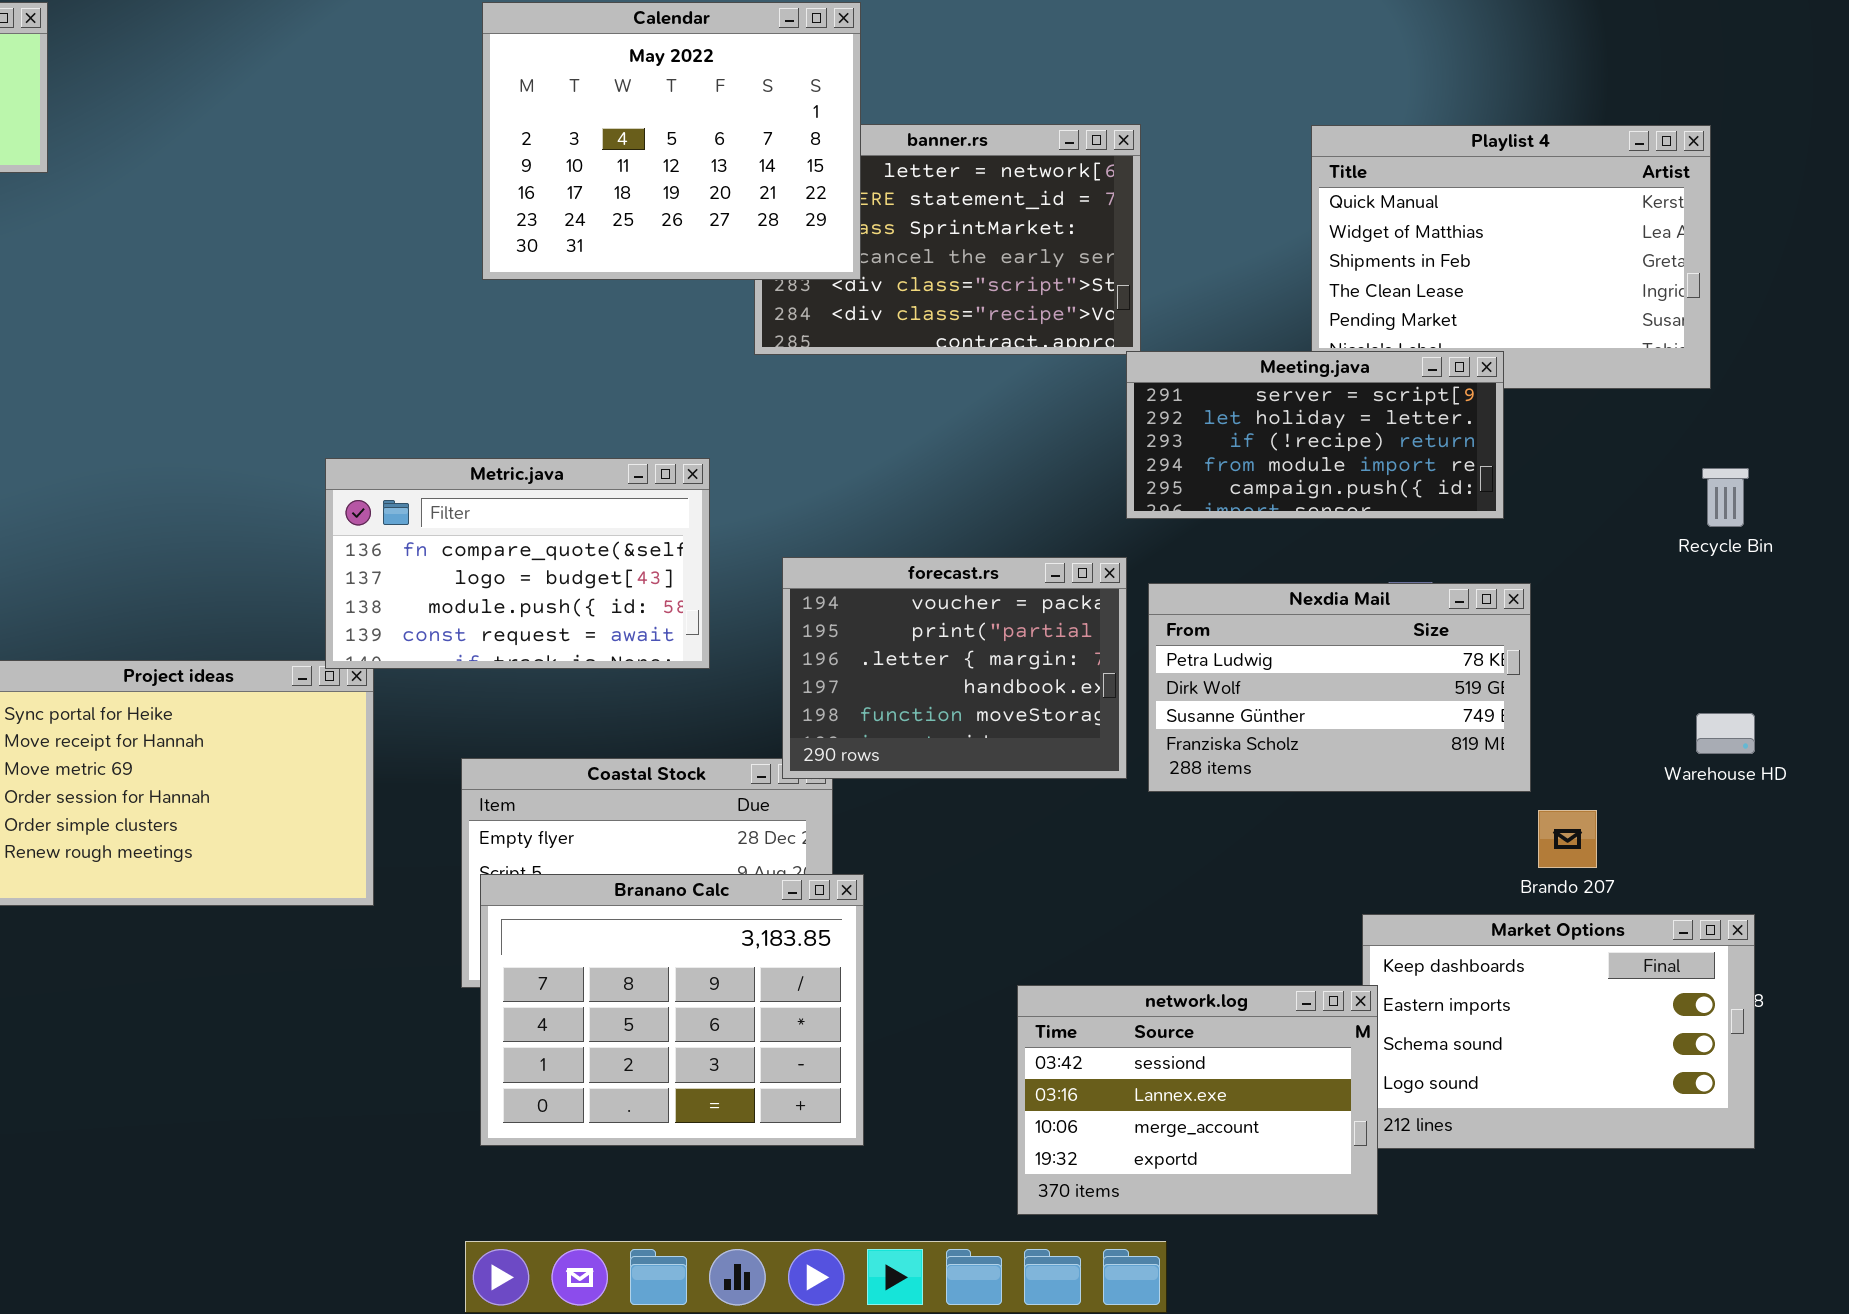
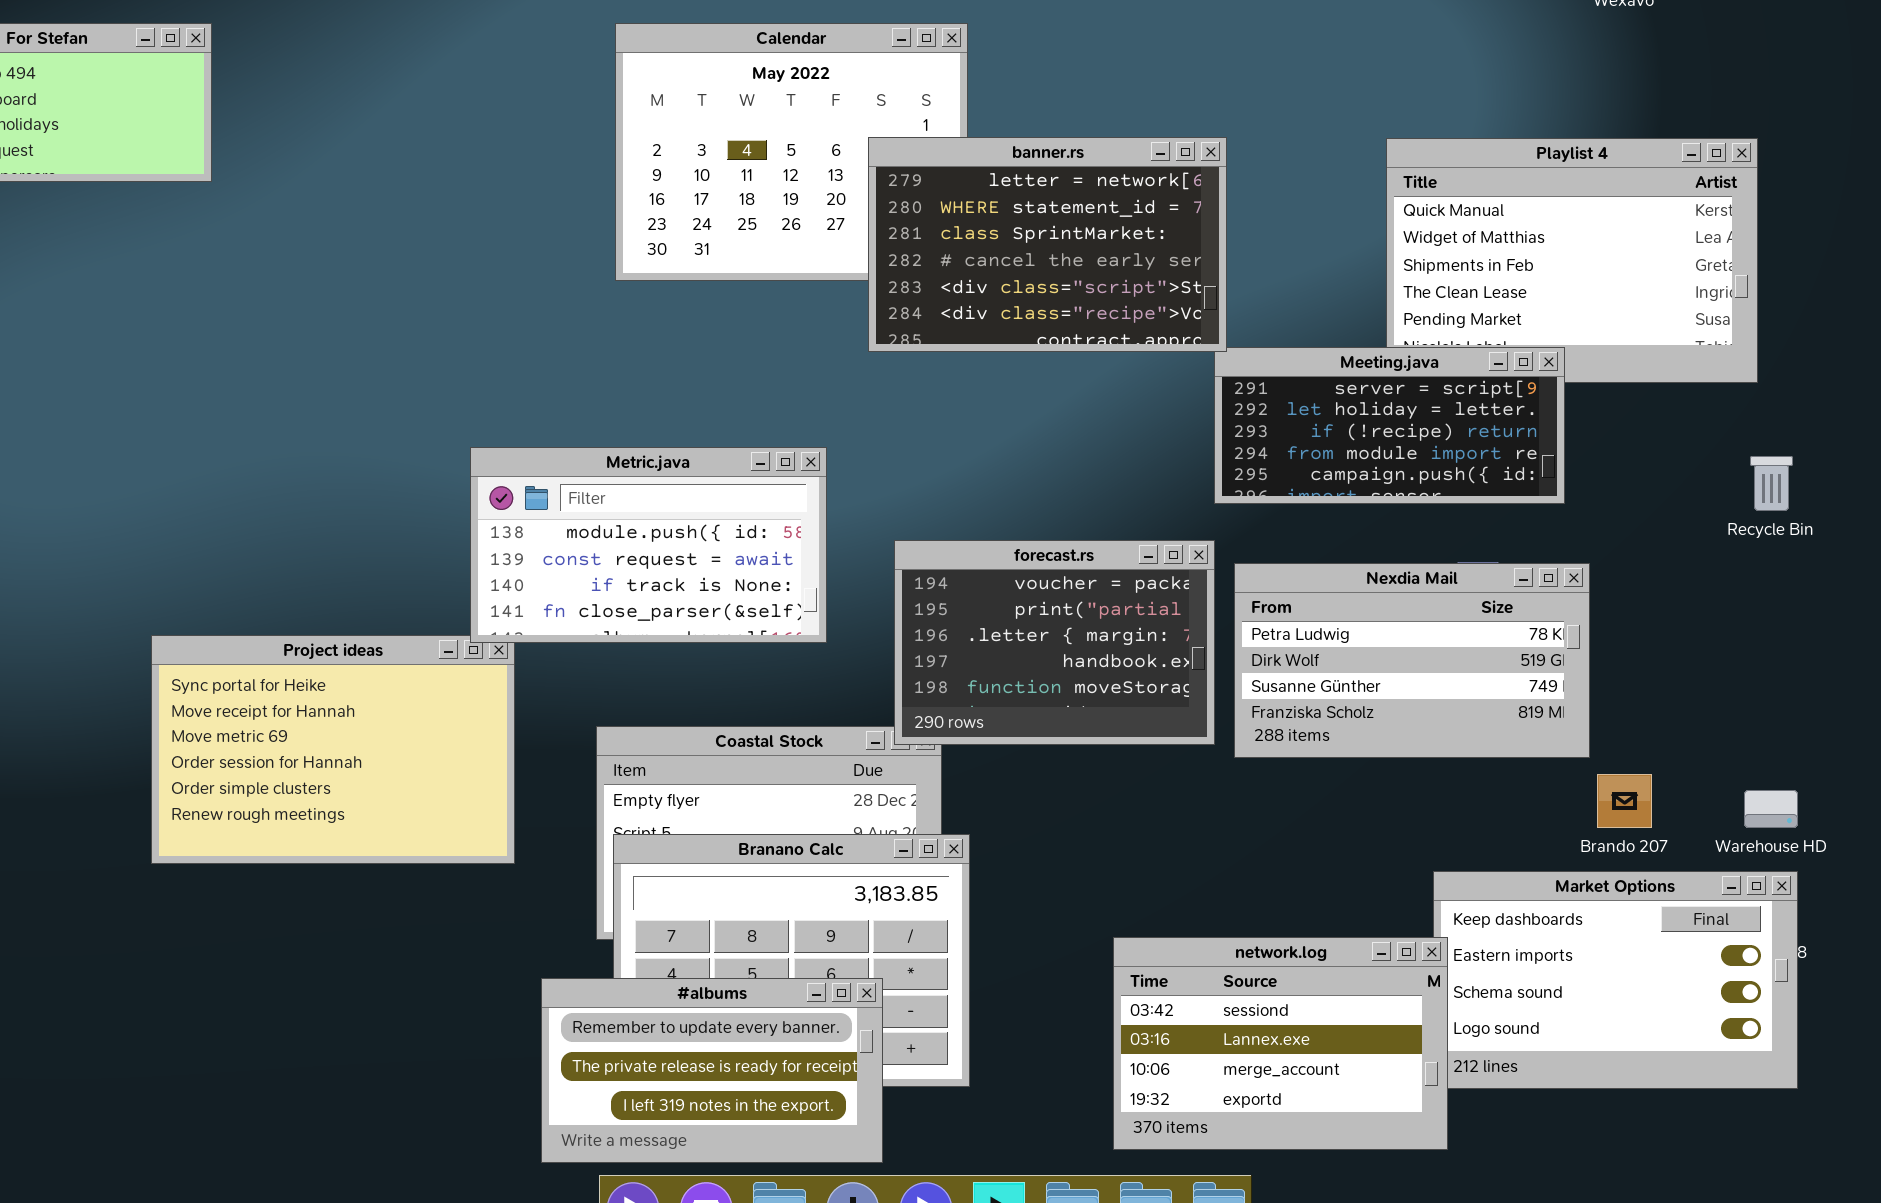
banner.rs: [754,124,1141,355] -> [868,137,1227,352], raised
Metric.java: [325,458,710,669] -> [470,447,827,643], scrolled down 2 rows
Warehouse HD: [1696,713,1755,754] -> [1744,790,1798,828], moved
#albums: none -> [541,978,883,1163], opened

